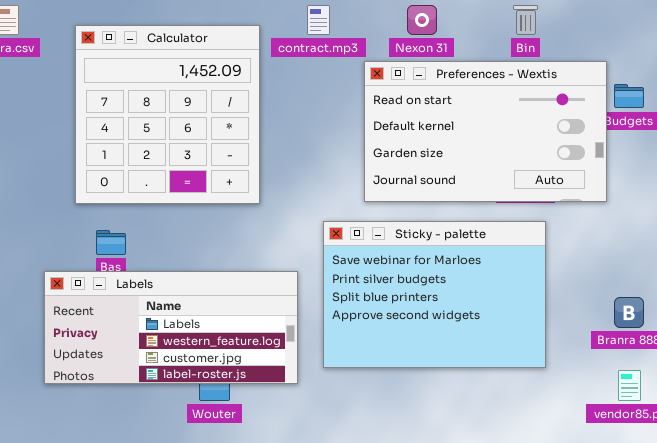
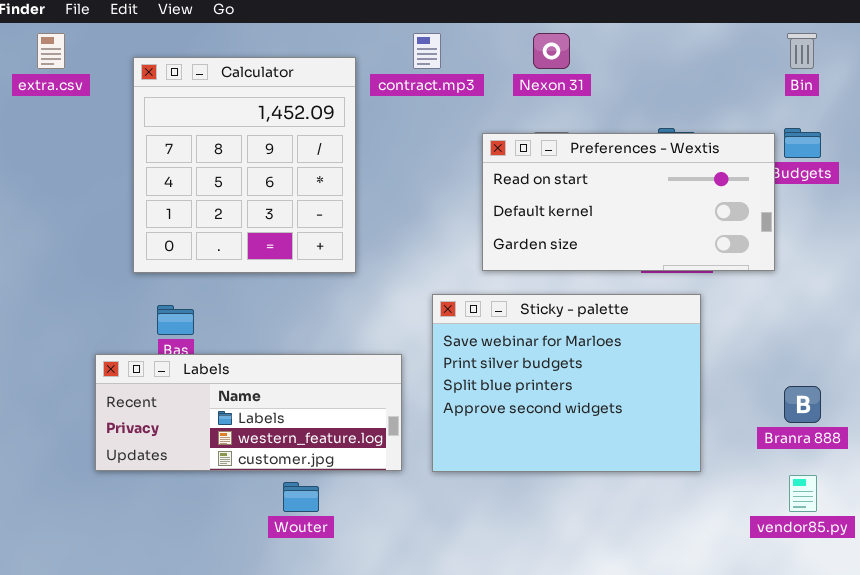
Bin: [513,5,538,35] -> [787,33,817,69], moved
Preferences - Wextis: [364,61,607,202] -> [482,133,775,271], resized
Labels: [44,271,298,384] -> [95,354,402,471], resized

